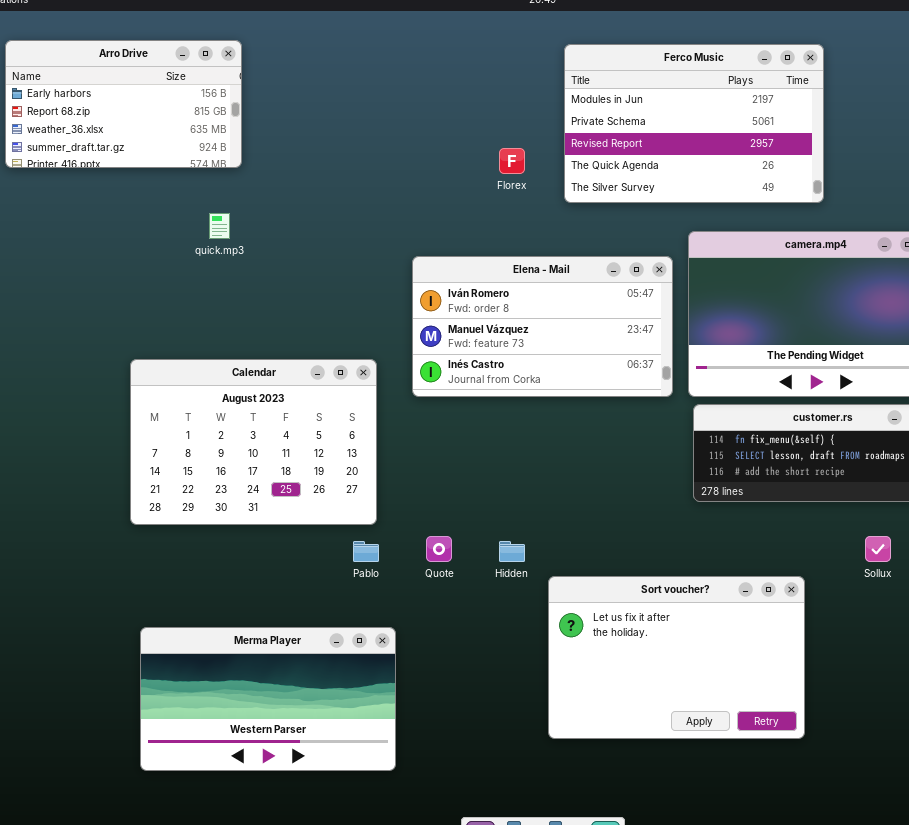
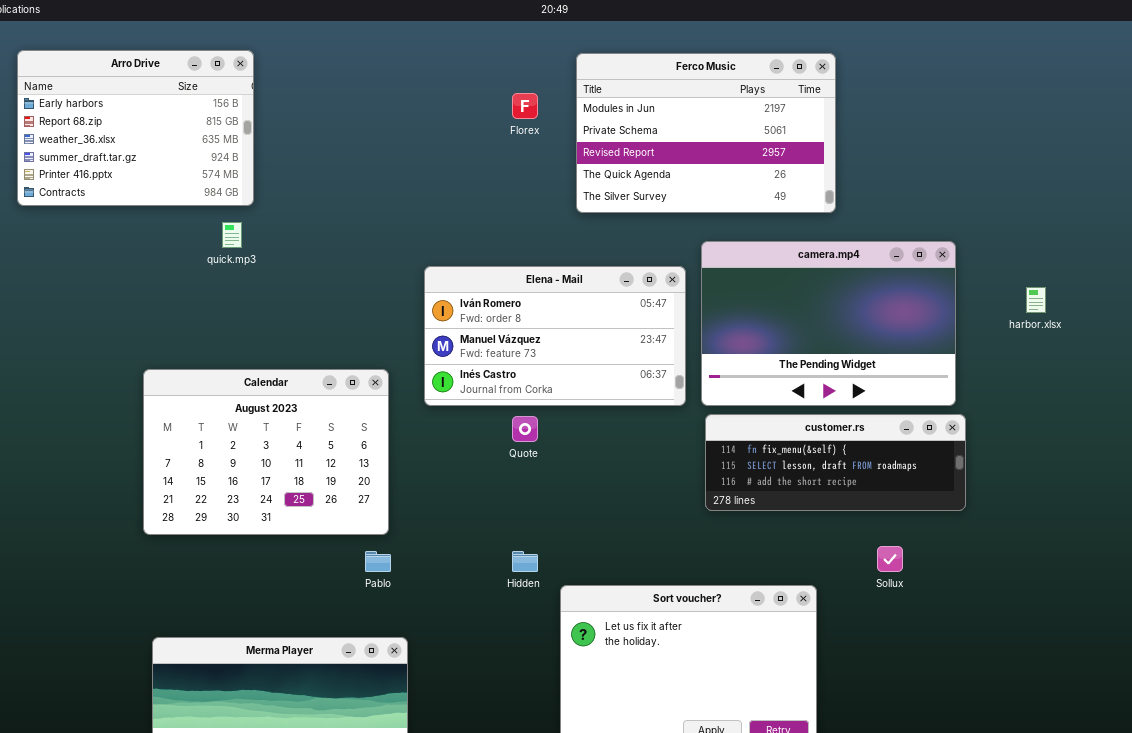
Arro Drive: [5,40,242,168] -> [17,50,254,206], resized
Florex: [499,148,525,174] -> [512,93,538,119], moved
Quote: [426,536,452,562] -> [512,416,538,442], moved

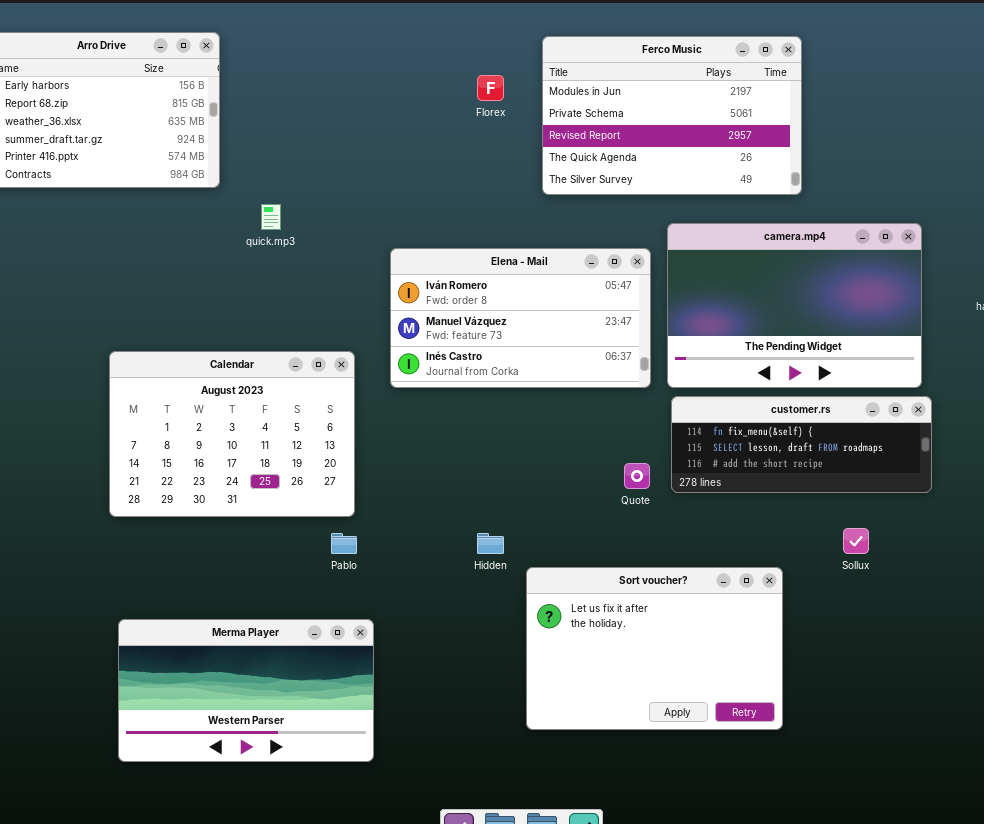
quick.mp3: [222,222,242,248] -> [261,204,281,230], moved
Quote: [512,416,538,442] -> [624,463,650,489], moved

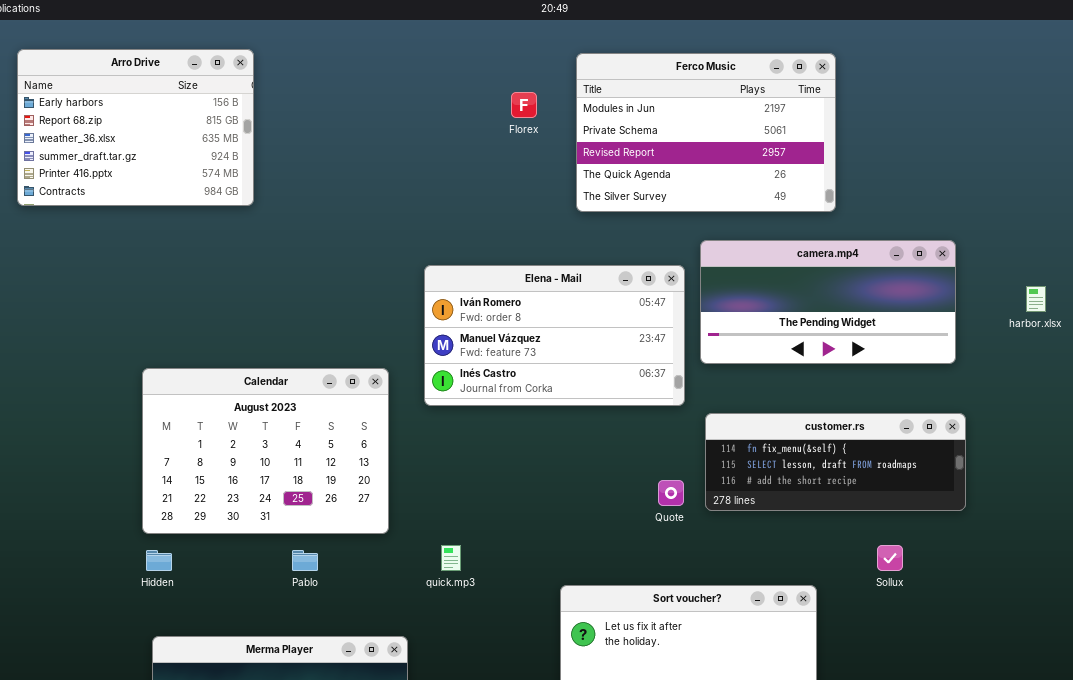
quick.mp3: [261,204,281,230] -> [441,545,461,571], moved
camera.mp4: [667,223,922,388] -> [700,240,956,364], resized
Pablo: [331,533,357,554] -> [292,550,318,571], moved
Hidden: [477,533,504,554] -> [146,550,172,571], moved

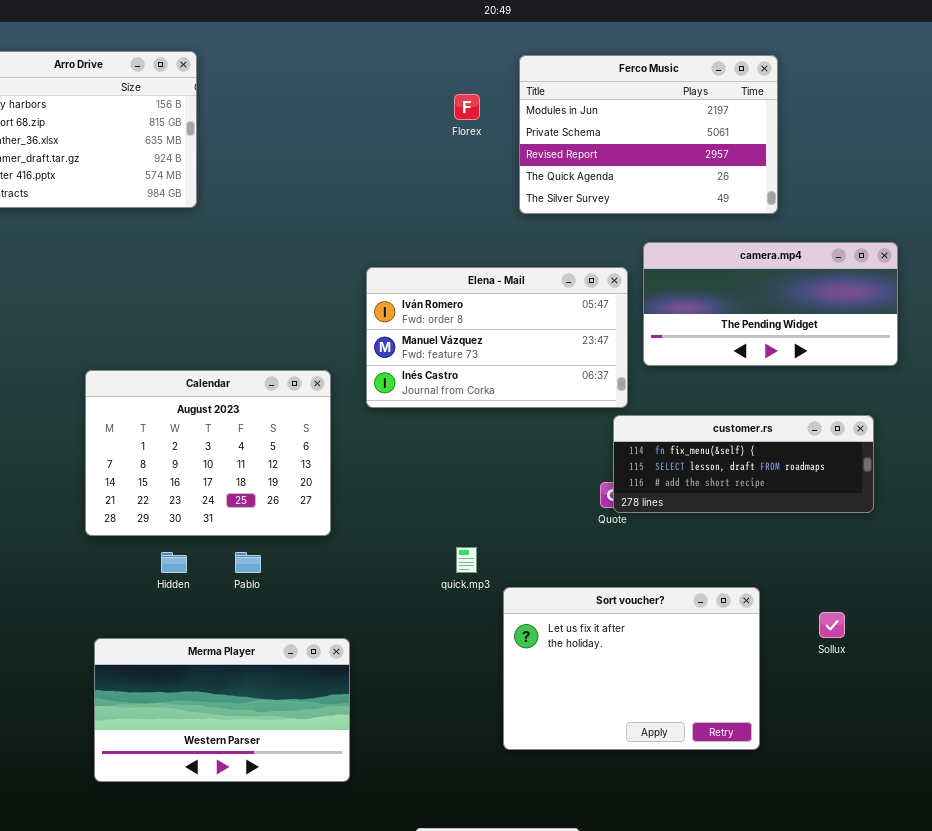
customer.rs: [705,413,966,511] -> [613,415,874,513], moved
quick.mp3: [441,545,461,571] -> [456,547,477,573], moved
Sollux: [877,545,903,571] -> [819,612,845,638], moved
Hidden: [146,550,172,571] -> [161,552,187,573], moved

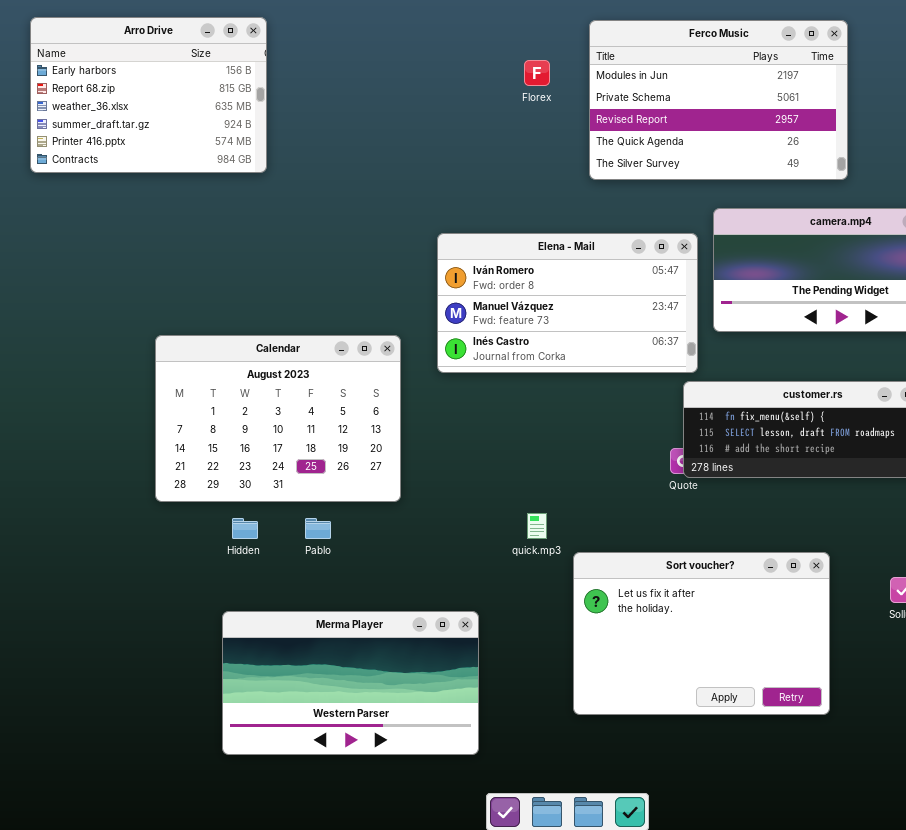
Merma Player: [94,638,350,782] -> [222,611,479,755], moved

